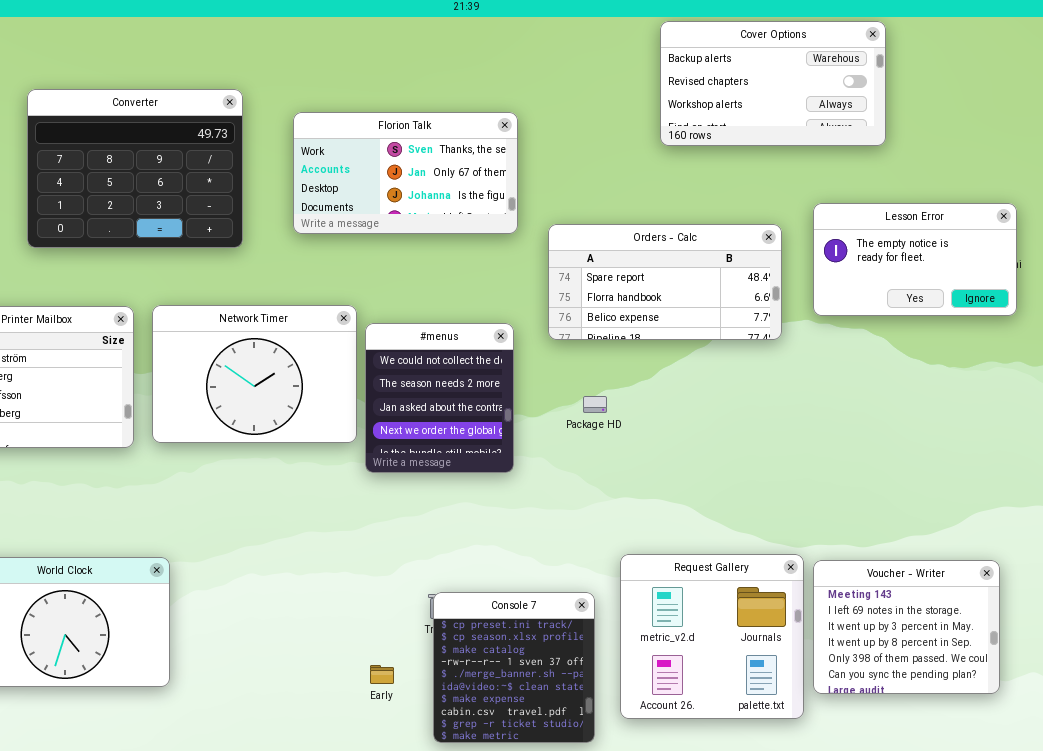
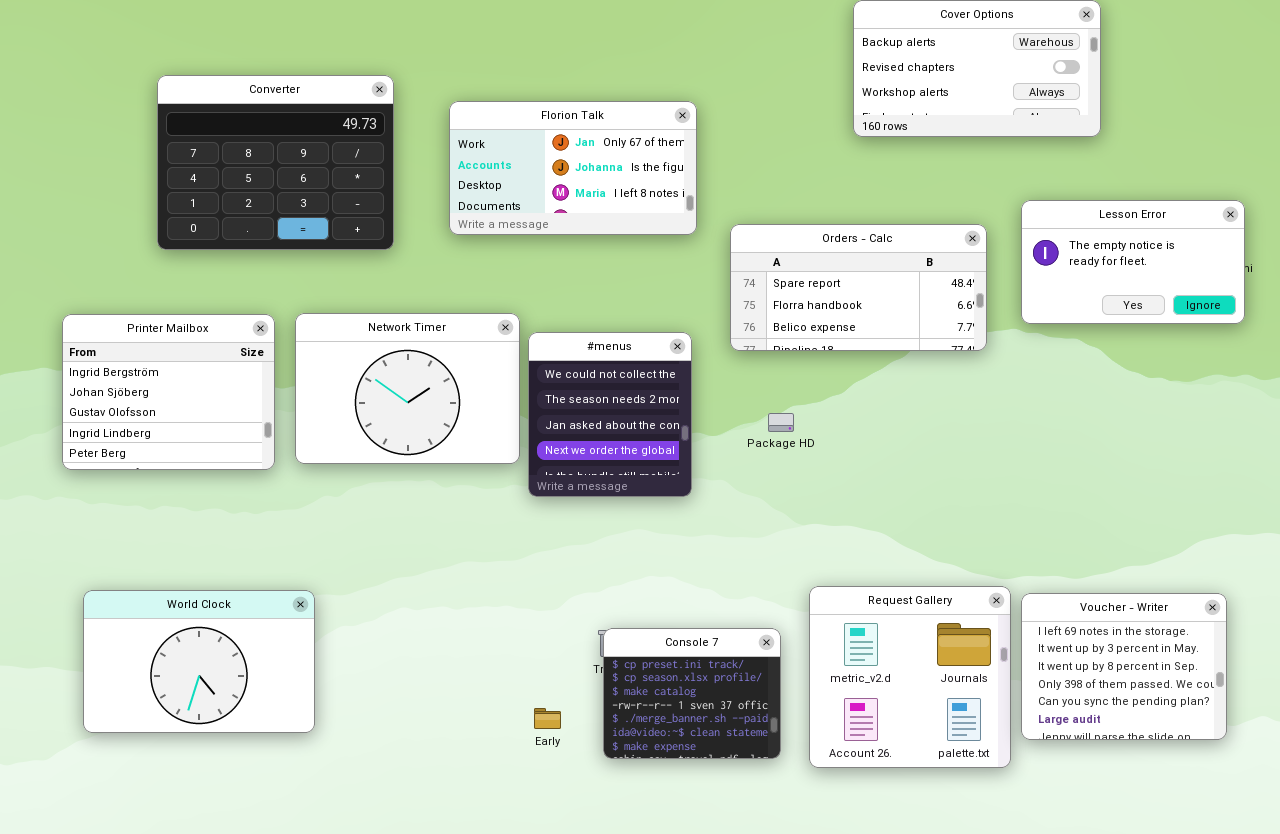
Florion Talk: [293,112,518,234] -> [449,101,697,235], scrolled down 1 row
Voucher - Writer: [813,560,1000,694] -> [1021,593,1227,740], scrolled down 1 row
Console 7: [433,592,595,743] -> [603,628,781,759], resized

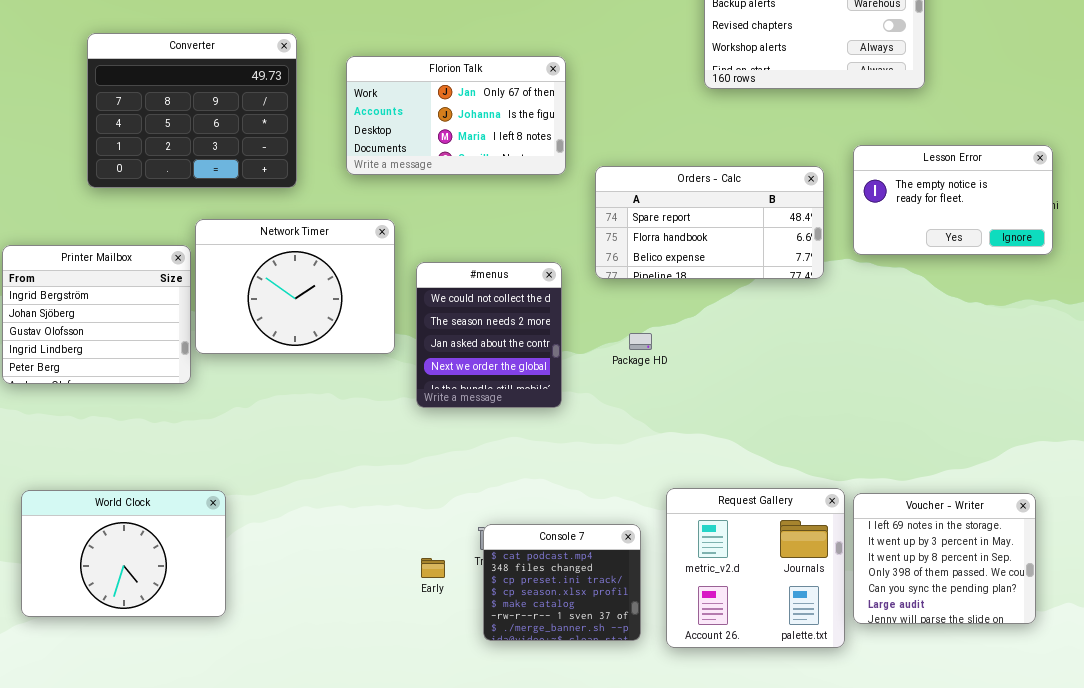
Network Timer: [295,313,520,464] -> [195,219,395,354], moved
Console 7: [603,628,781,759] -> [483,524,641,641], scrolled up 2 rows
Early: [534,708,561,729] -> [421,558,445,578], moved

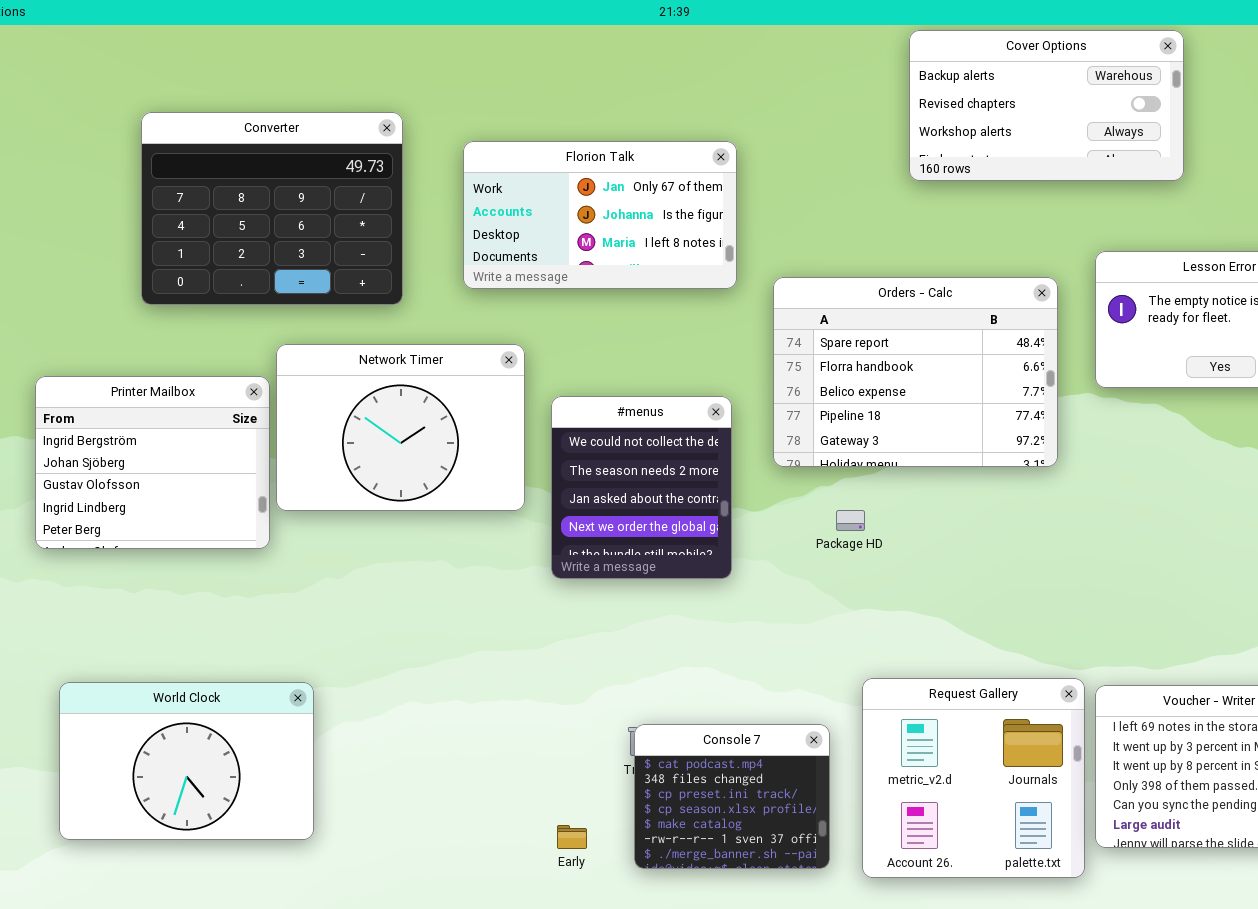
Orders - Calc: [595,166,824,279] -> [773,277,1058,467], resized
Package HD: [629,333,652,350] -> [836,510,865,531], moved
Early: [421,558,445,578] -> [557,825,587,849], moved

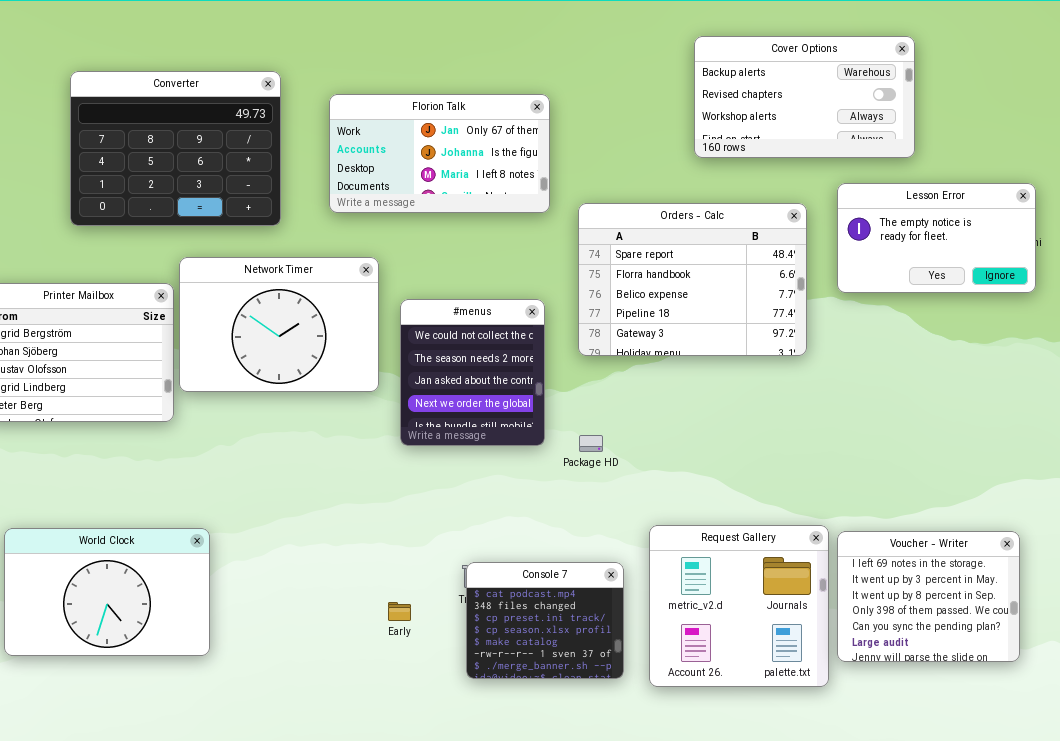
Cover Options: [909,30,1184,181] -> [694,36,915,158], moved
Package HD: [836,510,865,531] -> [579,435,603,452], moved
Early: [557,825,587,849] -> [388,602,411,621], moved

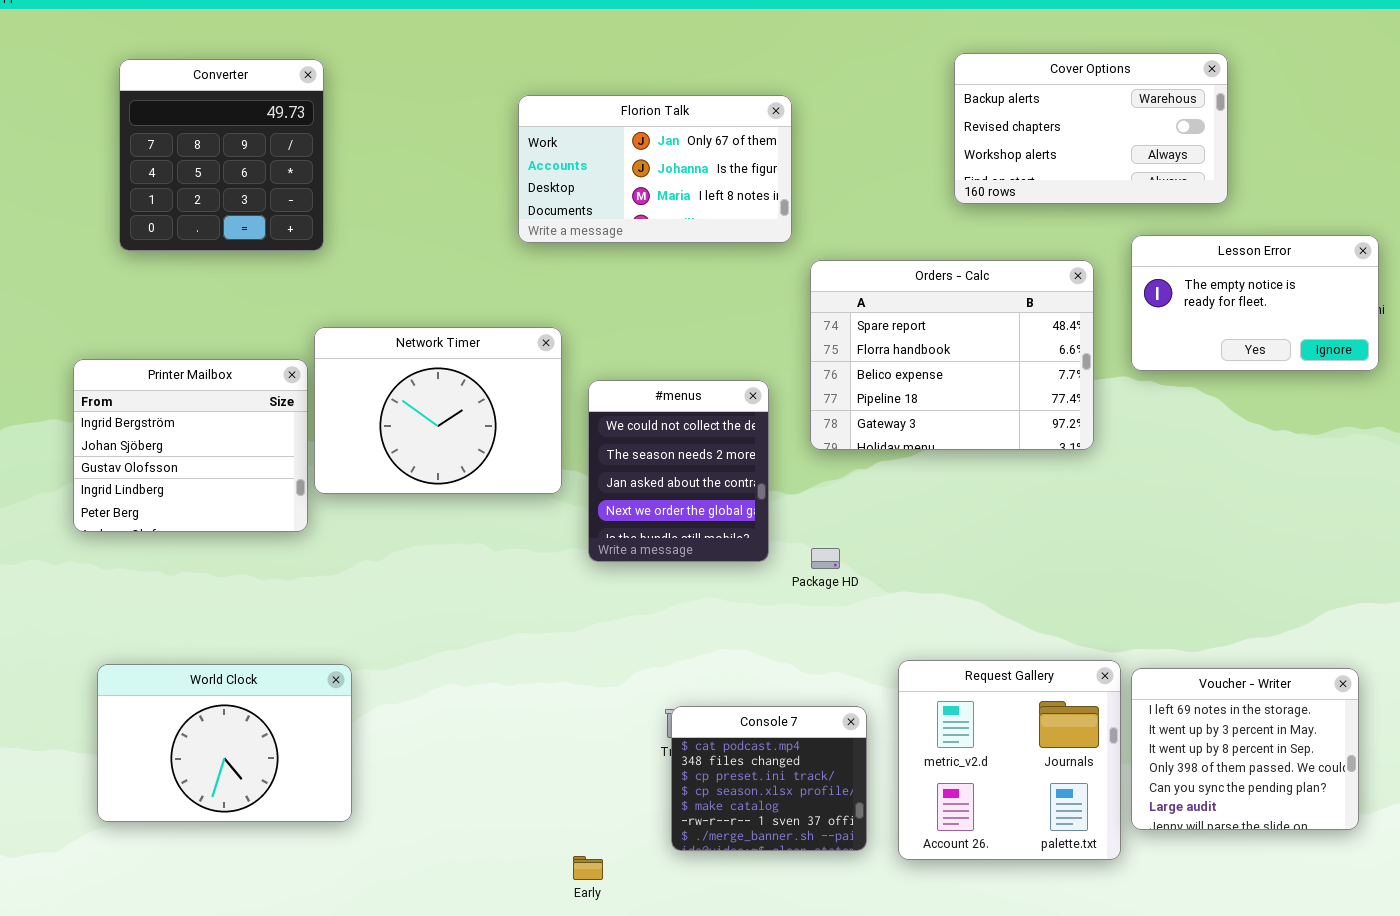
Converter: [70,71,281,226] -> [119,59,324,251], moved, resized
Florion Talk: [329,94,550,213] -> [518,95,792,243], moved
Early: [388,602,411,621] -> [573,856,603,880], moved

